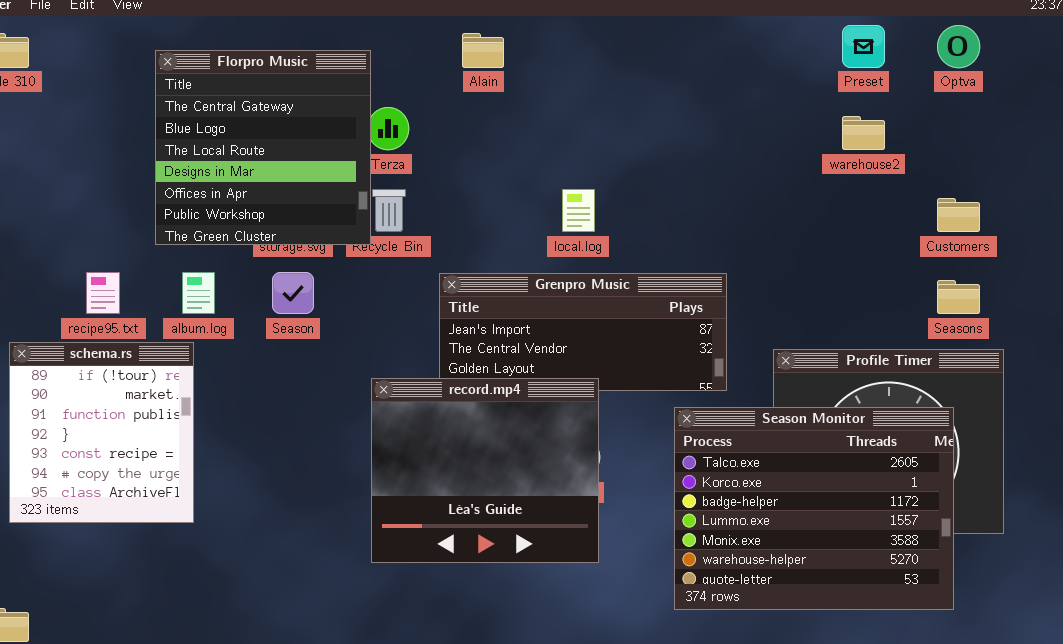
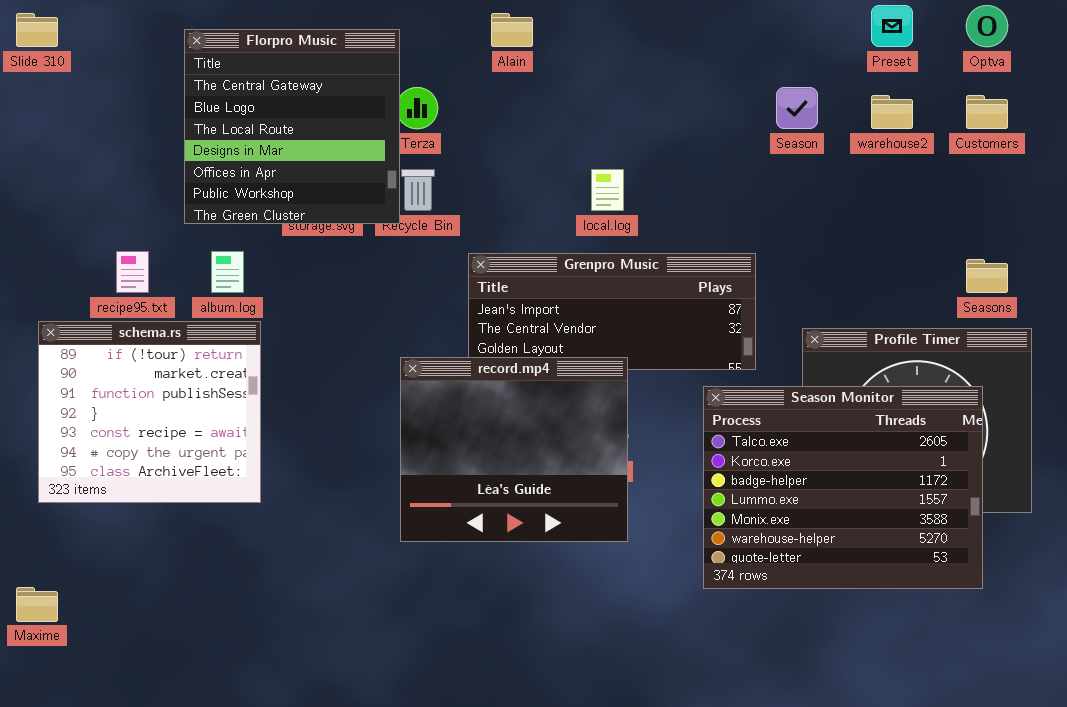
Customers: [937,198,980,232] -> [966,95,1008,129], moved
Season: [272,272,314,314] -> [776,87,818,129], moved
schema.rs: [9,342,194,523] -> [38,321,261,503], resized

